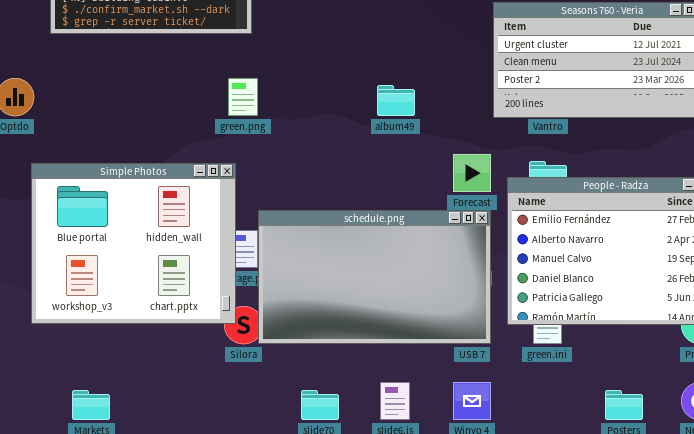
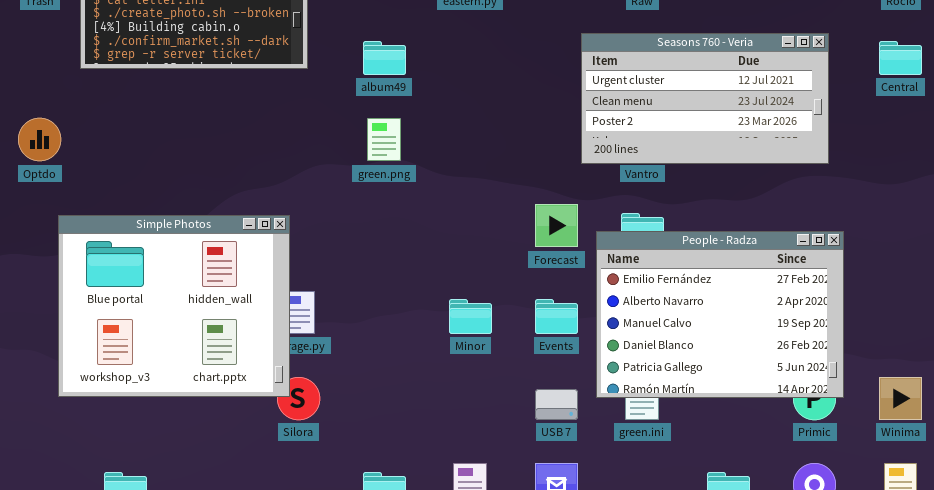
green.png: [228,78,258,116] -> [367,118,401,161], moved
album49: [377,85,415,116] -> [363,41,406,75], moved
schedule.png: [258,210,491,344] -> none, closed

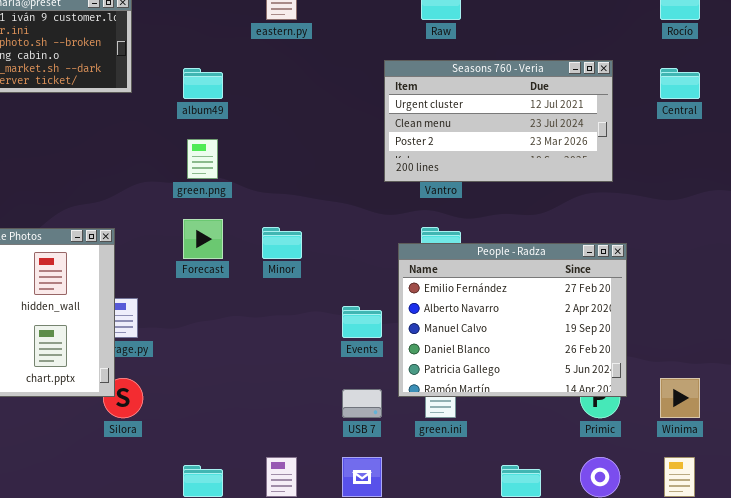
Forecast: [535,204,578,247] -> [183,219,223,259], moved
Minor: [449,299,492,334] -> [262,227,302,259], moved

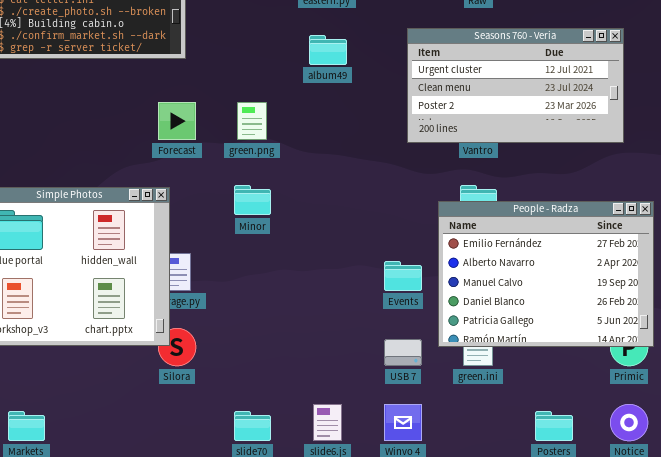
Seasons 760 - Veria: [384,60,613,182] -> [407,28,624,143], moved
album49: [183,68,223,99] -> [309,35,347,65], moved
Forecast: [183,219,223,259] -> [158,102,196,140], moved
Minor: [262,227,302,259] -> [234,185,271,215], moved

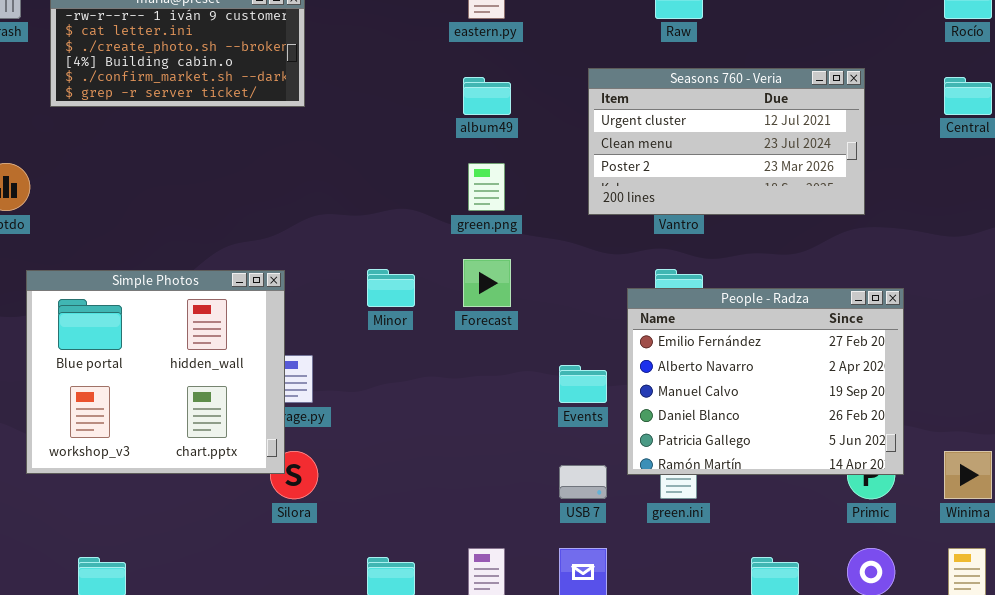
Forecast: [158,102,196,140] -> [463,259,511,307], moved
green.png: [237,102,267,140] -> [468,163,505,211], moved

